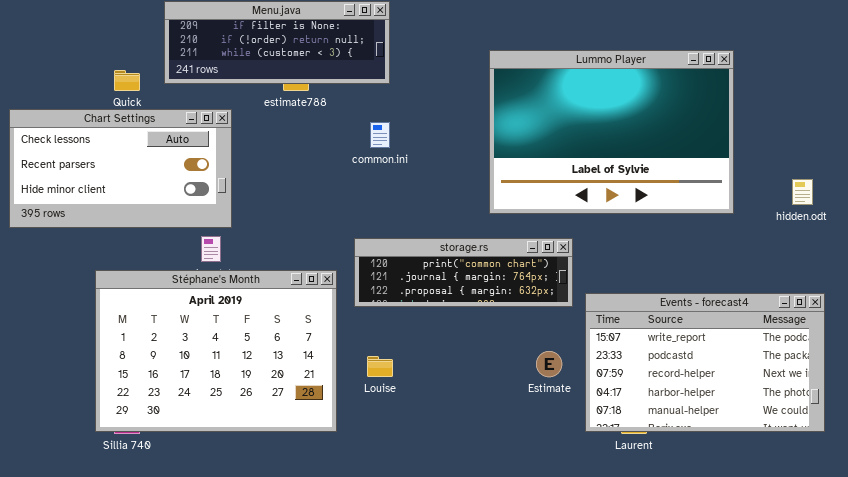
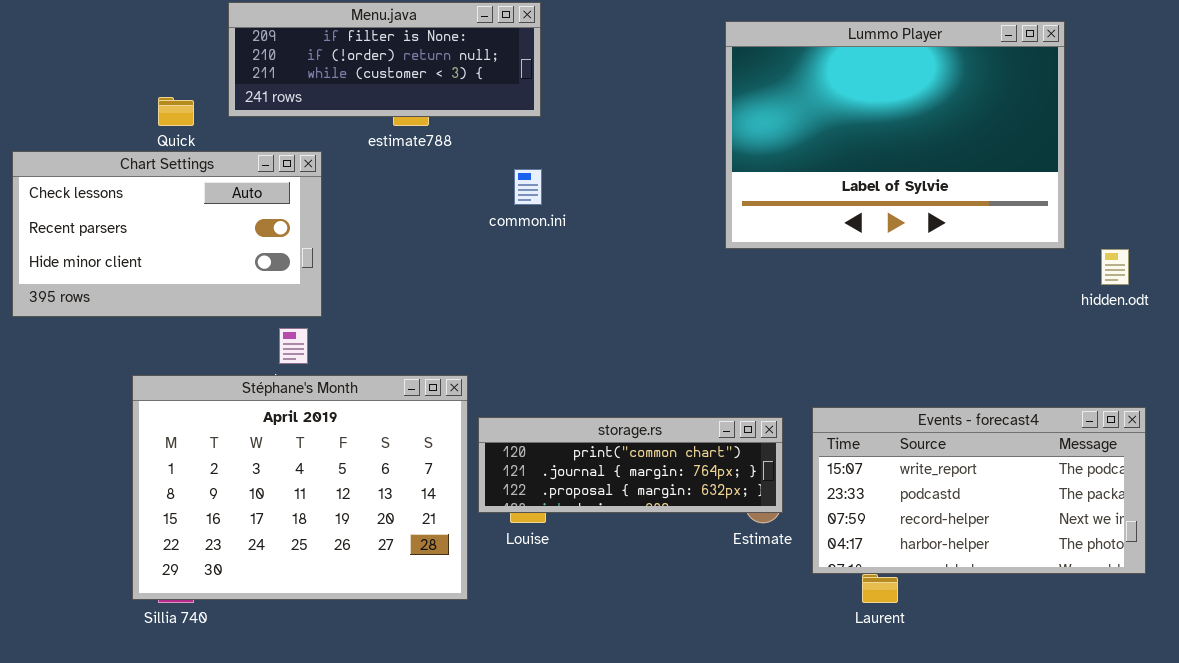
Lummo Player: [489,50,734,214] -> [725,21,1065,249], moved
storage.rs: [354,238,573,307] -> [478,417,783,513], moved
Events - forecast4: [585,293,825,432] -> [812,407,1146,574], resized

